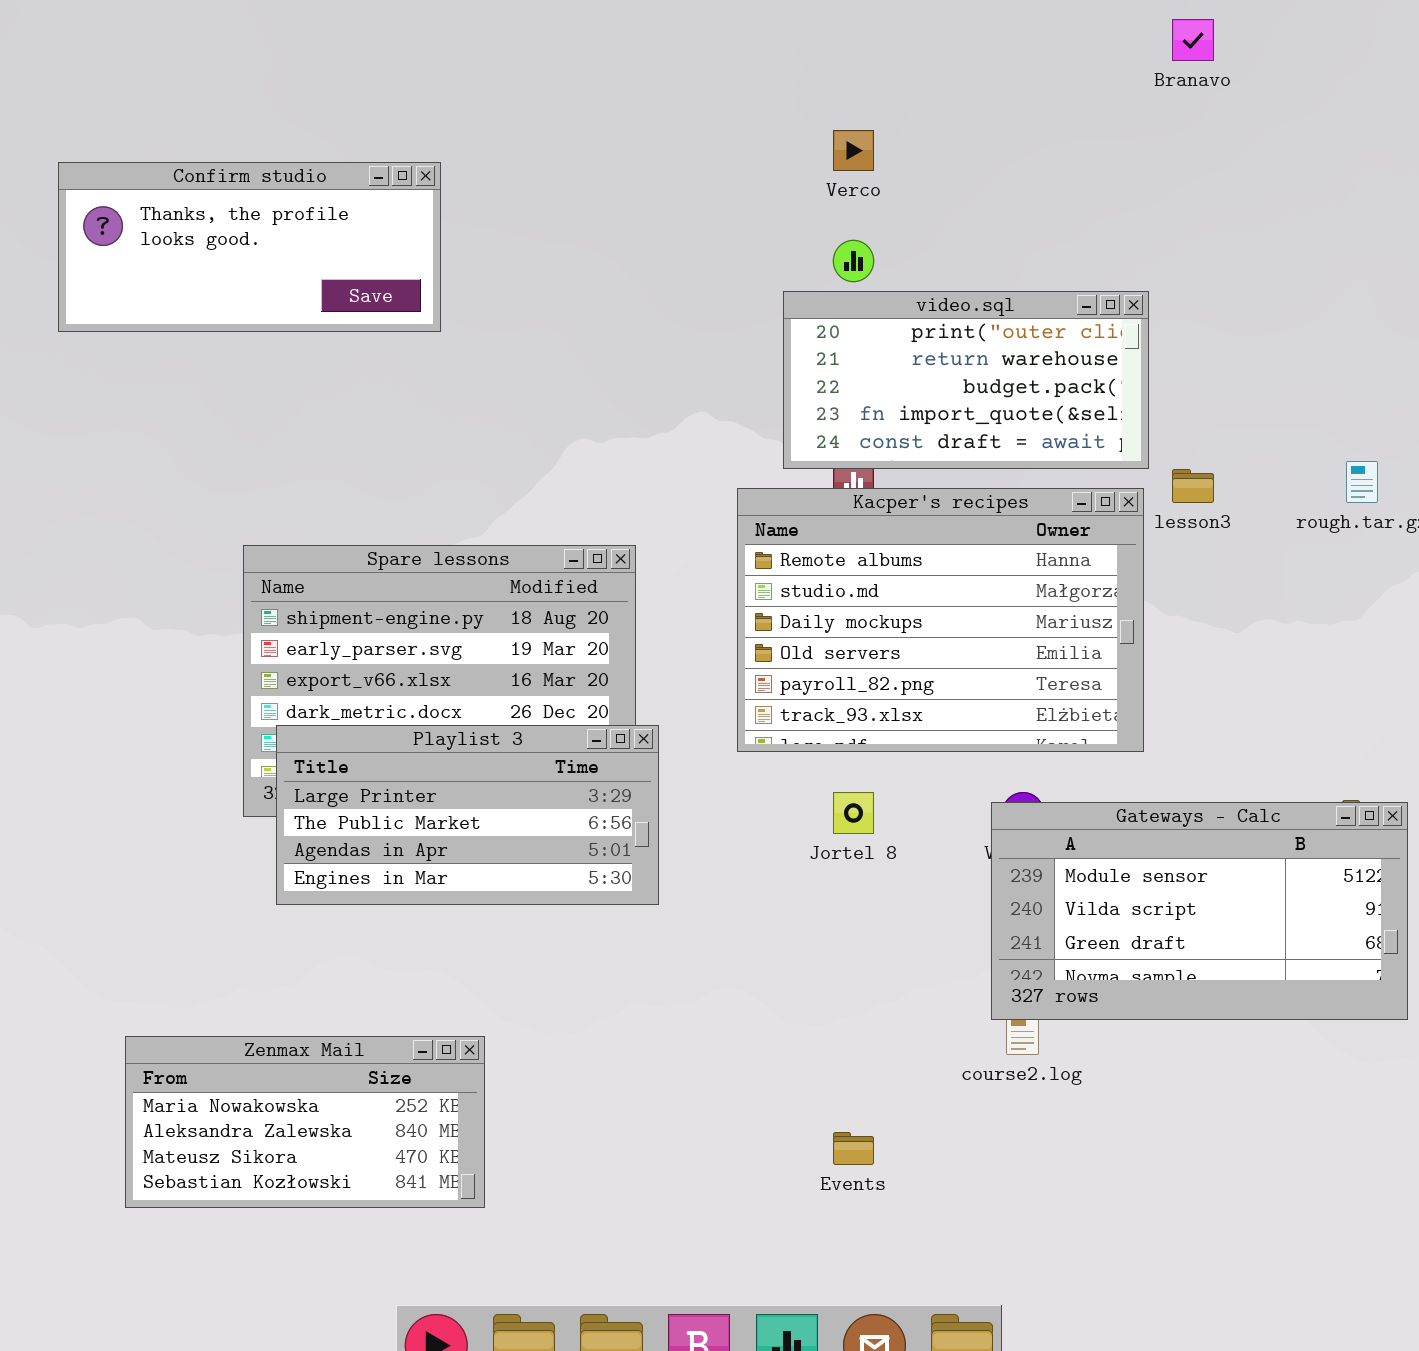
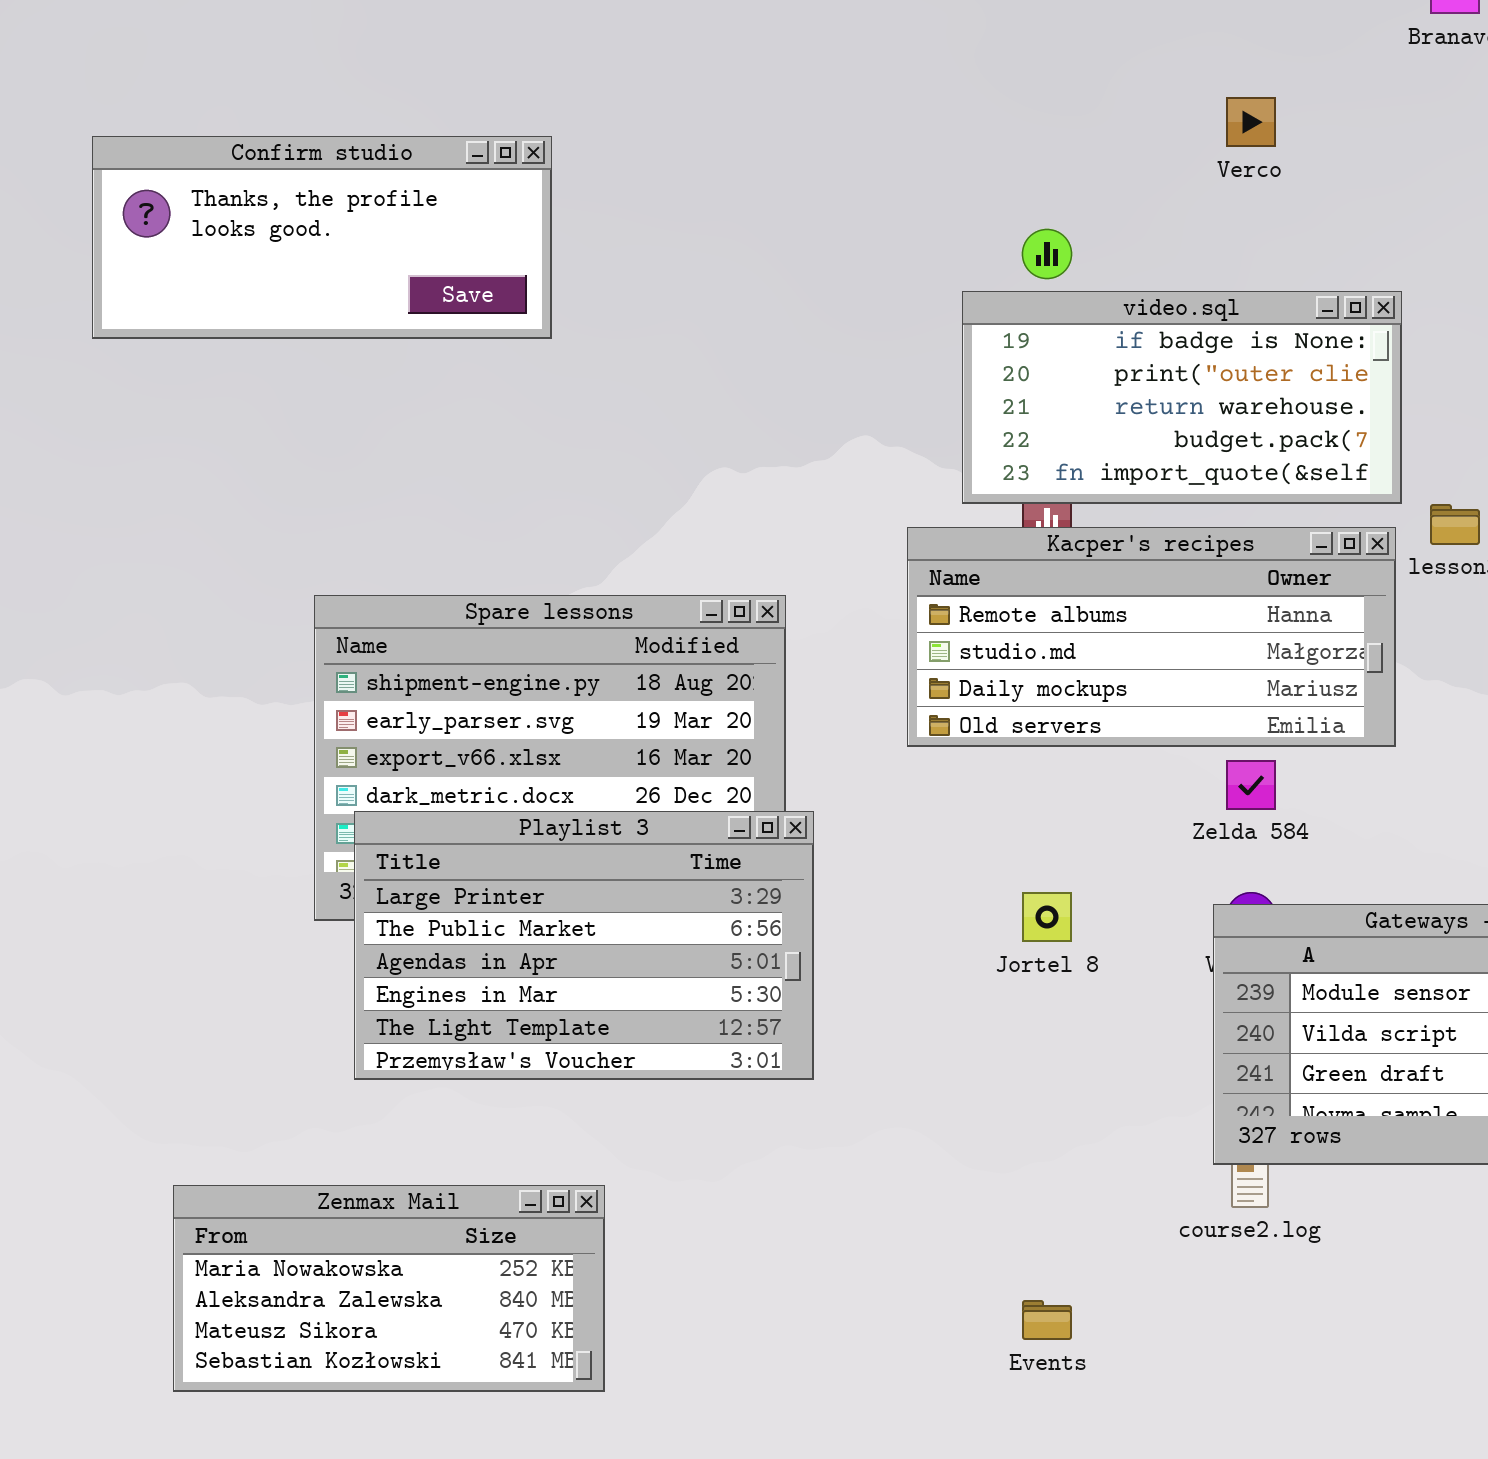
Verco: [833,130,874,171] -> [1226,97,1276,147], moved
video.sql: [783,291,1149,469] -> [962,291,1402,504], scrolled up 1 row
Kacper's recipes: [737,488,1144,752] -> [907,527,1396,747], resized
Playlist 3: [276,725,659,905] -> [354,811,814,1080], resized

